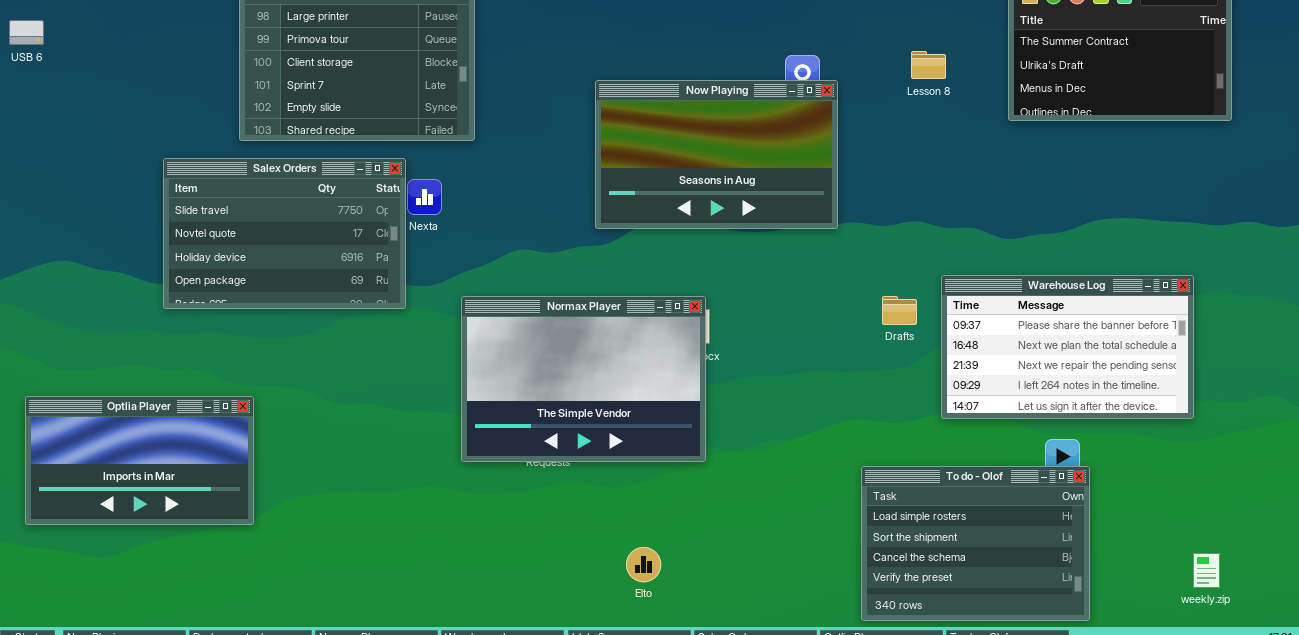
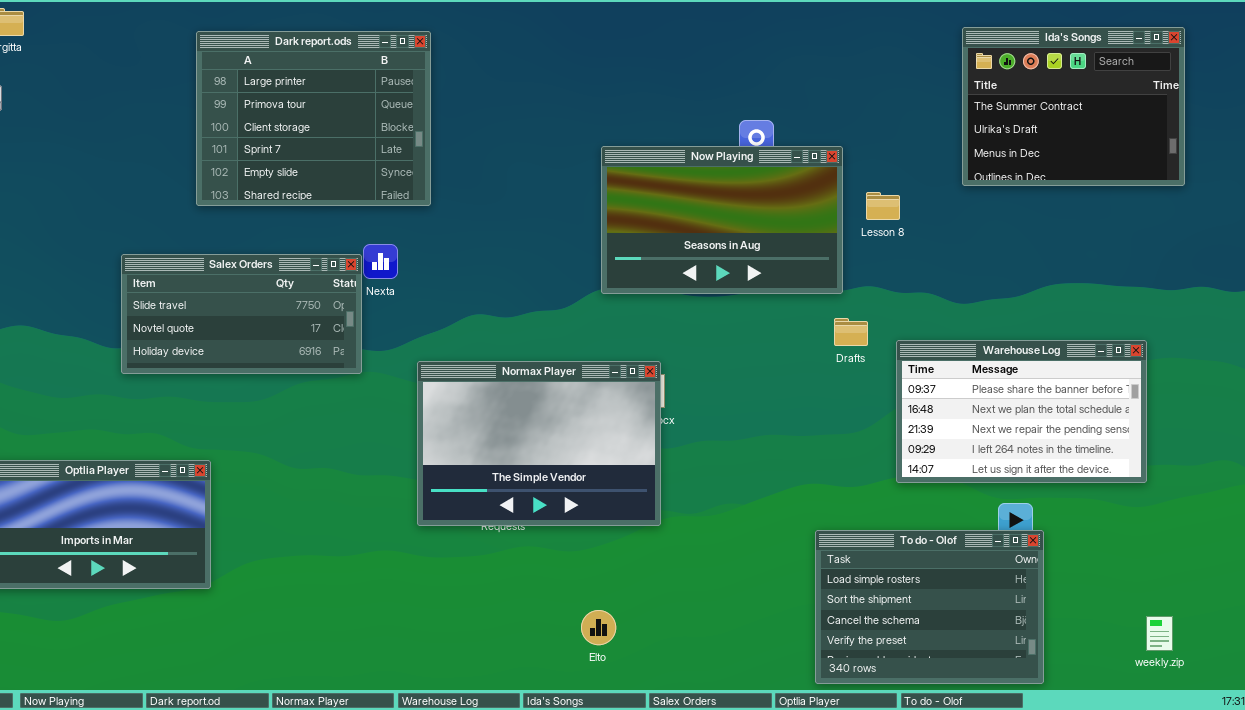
Lesson 8: [911,51,946,79] -> [866,192,900,220], moved
Now Playing: [595,80,838,229] -> [601,146,843,294], moved
Salex Orders: [163,158,406,309] -> [121,254,362,374], resized
Drafts: [882,296,917,325] -> [834,318,868,346], moved

